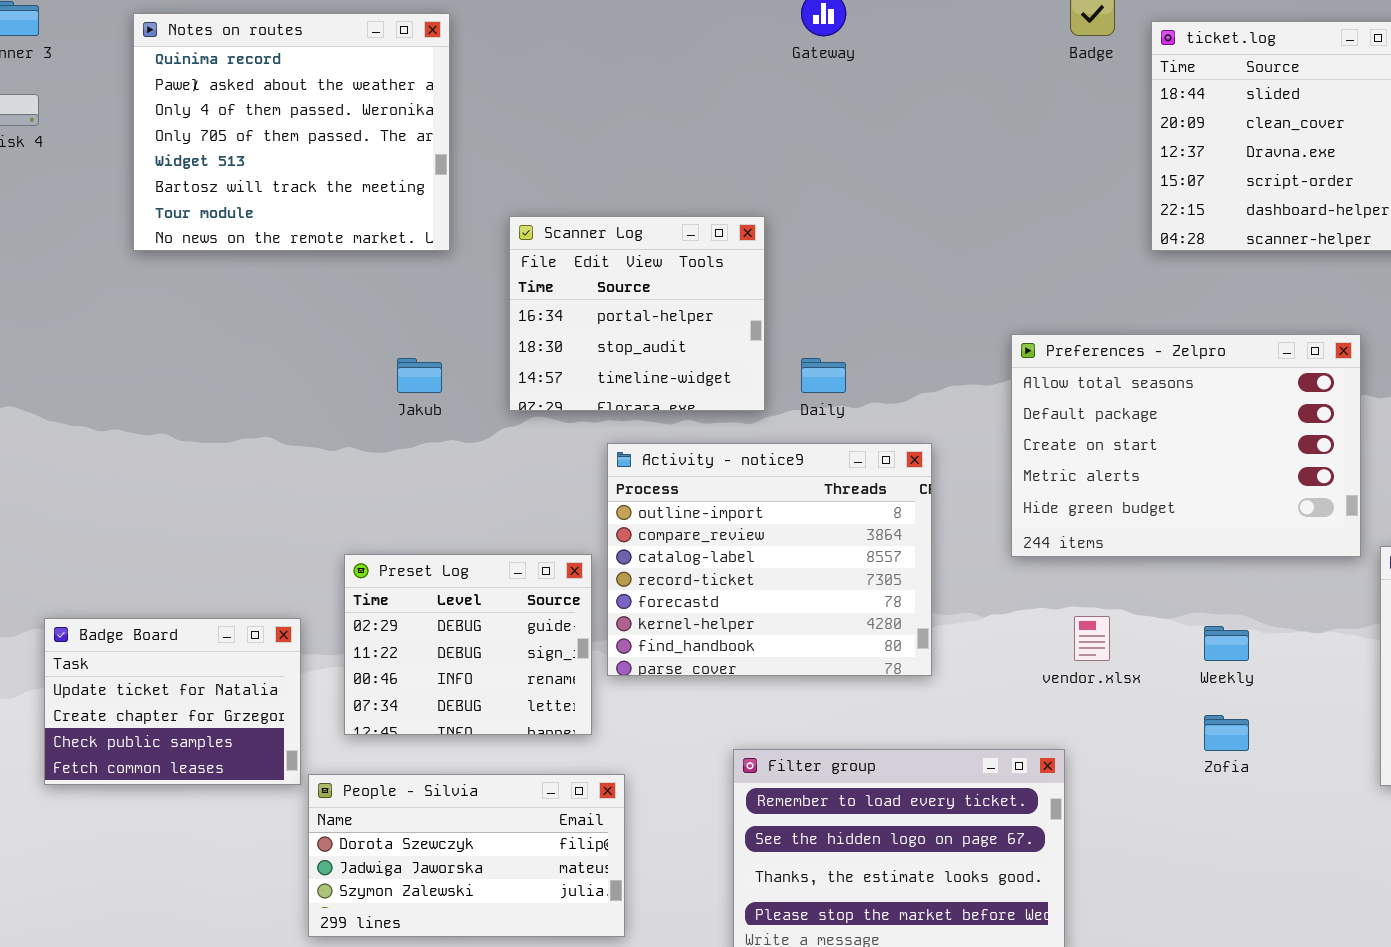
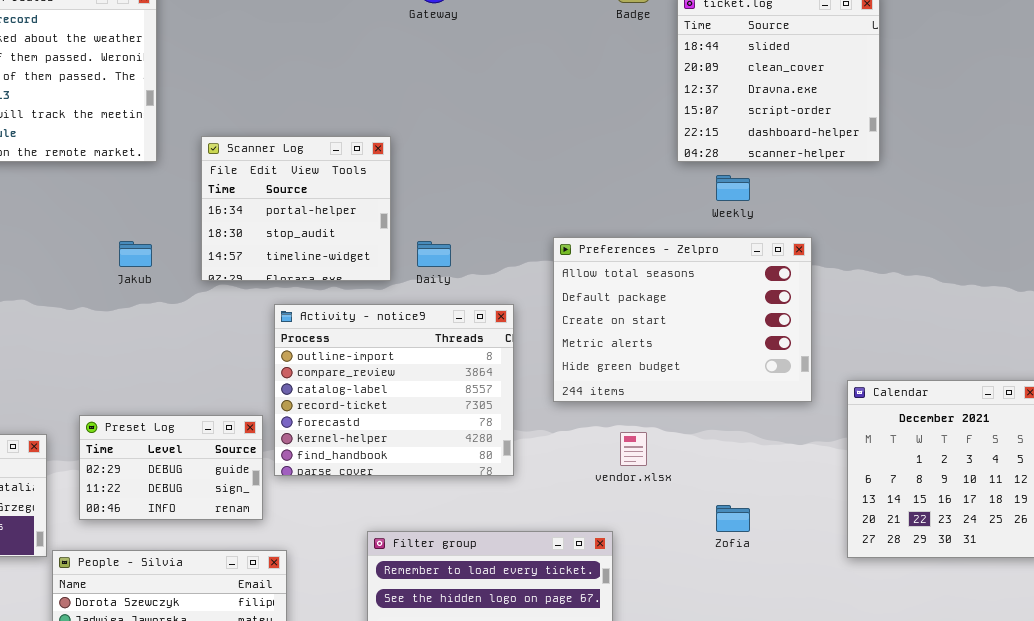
Preferences - Zelpro: [1011,334,1361,557] -> [553,237,812,402], moved
Preset Log: [344,554,592,735] -> [79,415,263,520], resized
Weekly: [1204,626,1249,661] -> [716,175,750,201], moved

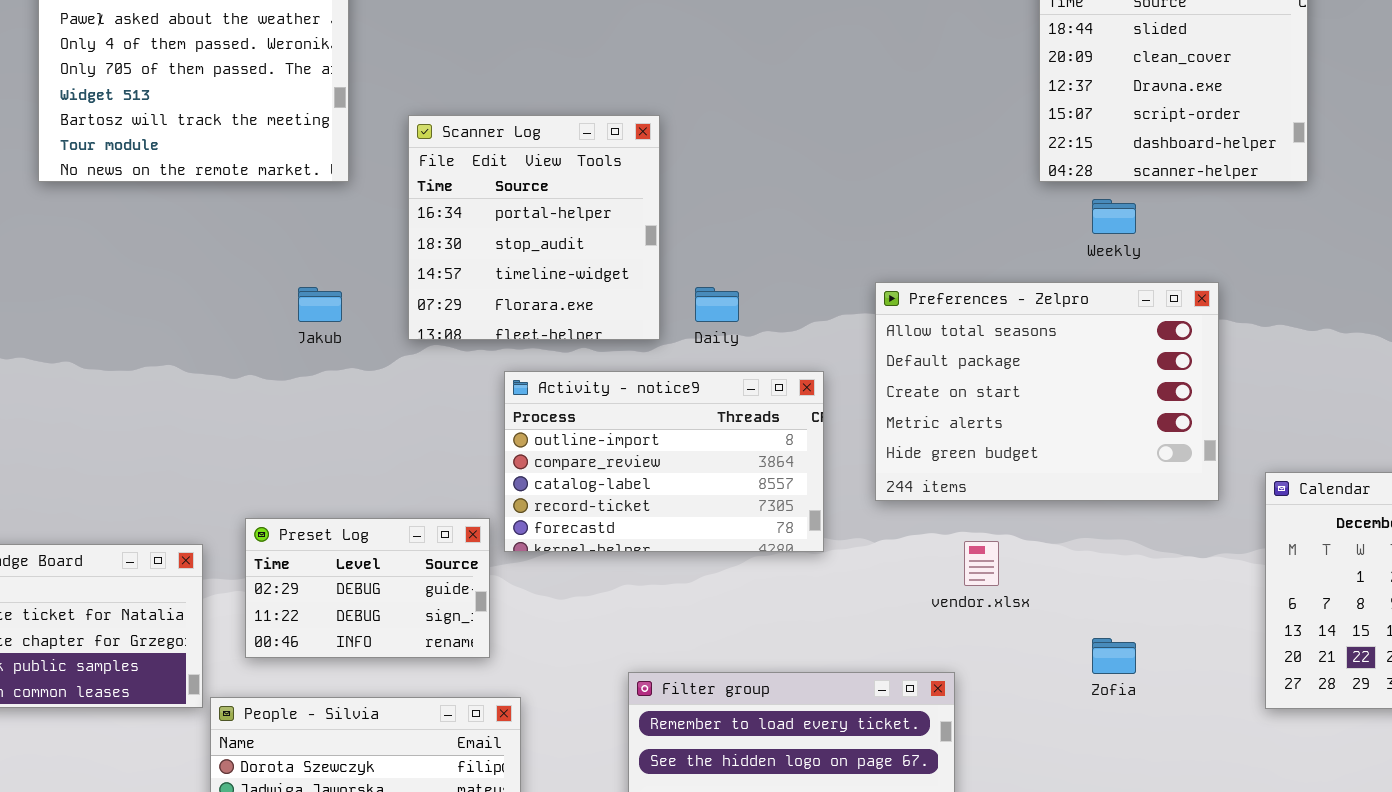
Scanner Log: [201,136,391,281] -> [408,115,660,340], resized
Activity - notice9: [274,304,514,476] -> [504,371,824,552], resized

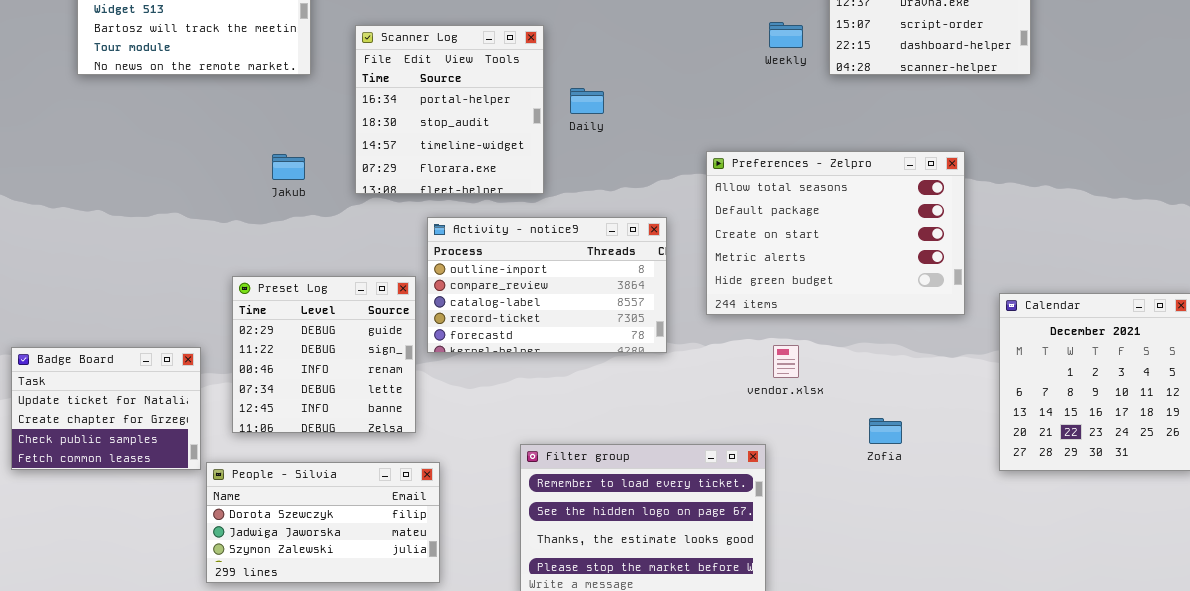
Weekly: [1092,199,1136,234] -> [769,22,803,48], moved
Daily: [695,287,739,322] -> [570,88,604,114], moved
Preset Log: [245,518,490,658] -> [232,276,416,433], resized

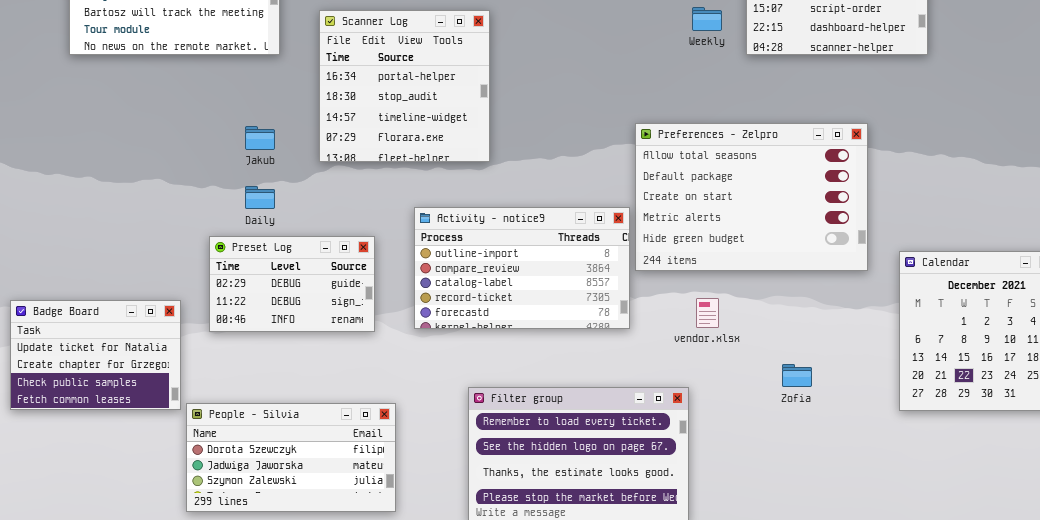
Daily: [570,88,604,114] -> [245,186,275,209], moved
Activity - notice9: [427,217,667,353] -> [414,207,630,329], moved
Preset Log: [232,276,416,433] -> [209,236,375,332], resized

